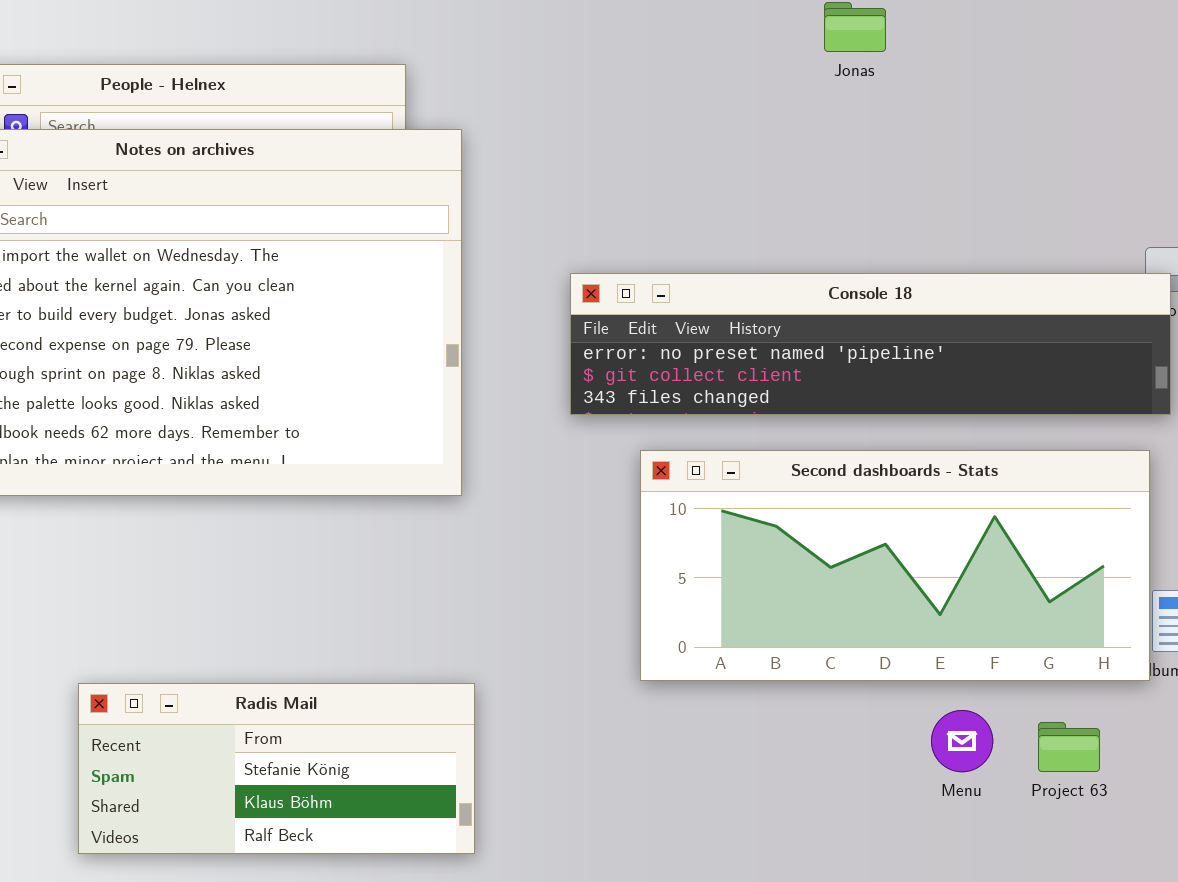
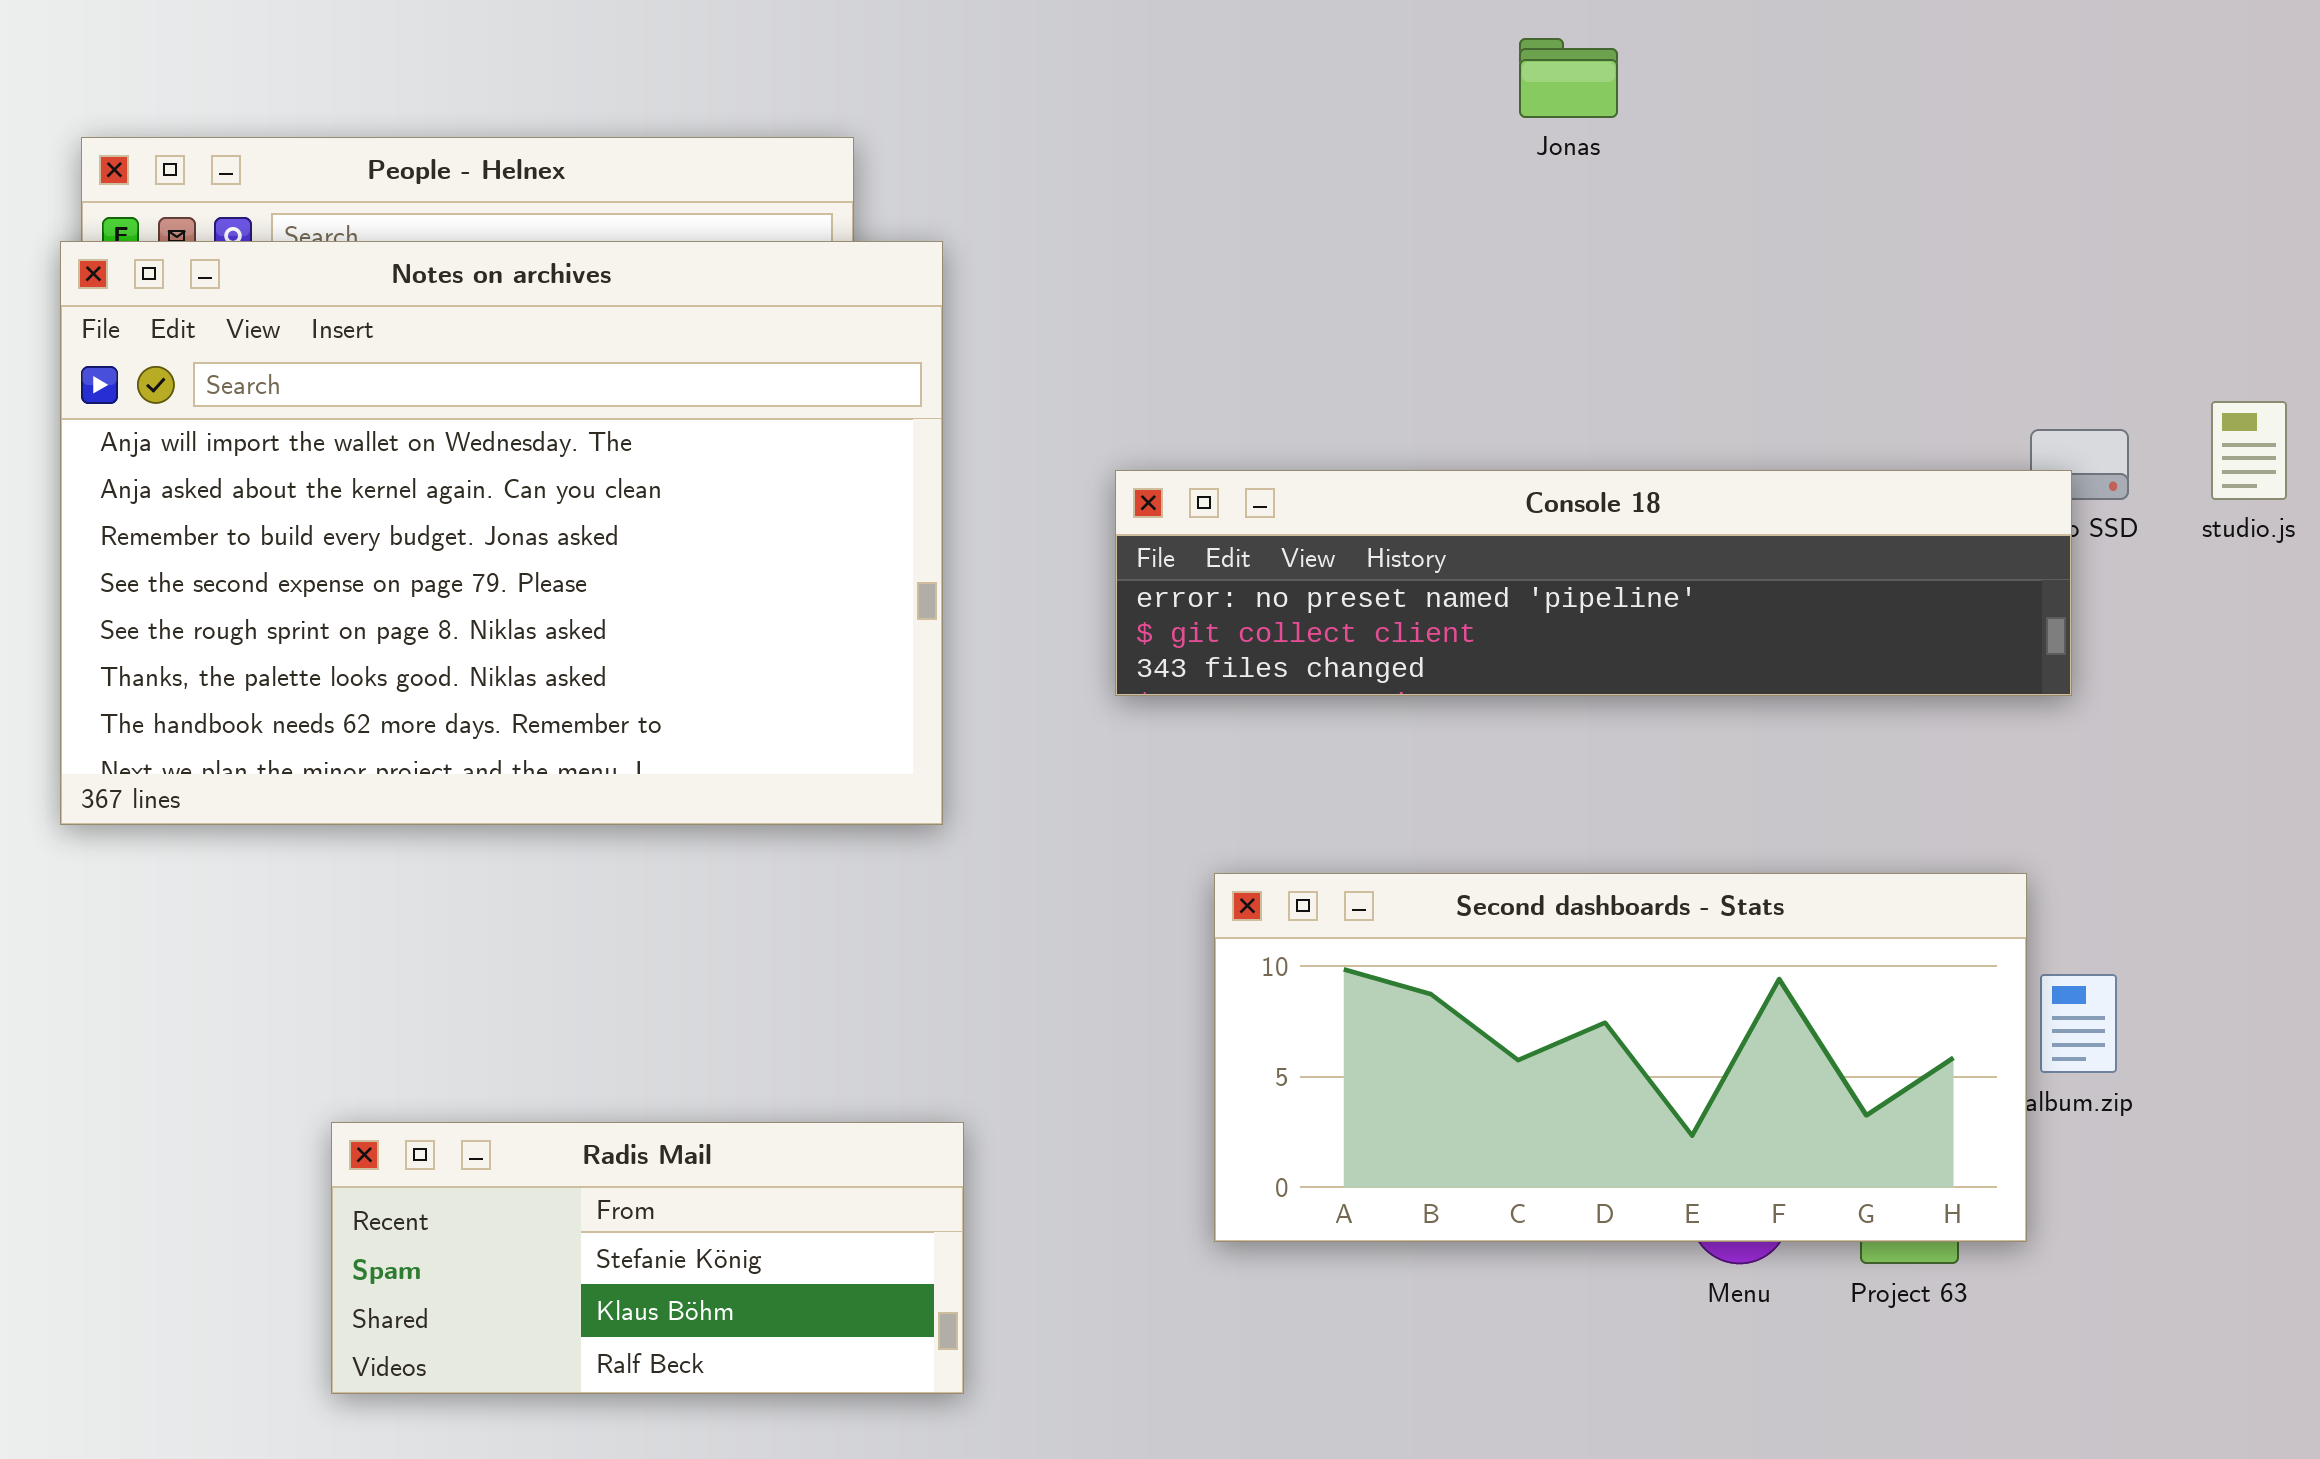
Second dashboards - Stats: [640,450,1150,681] -> [1214,873,2027,1242], moved

